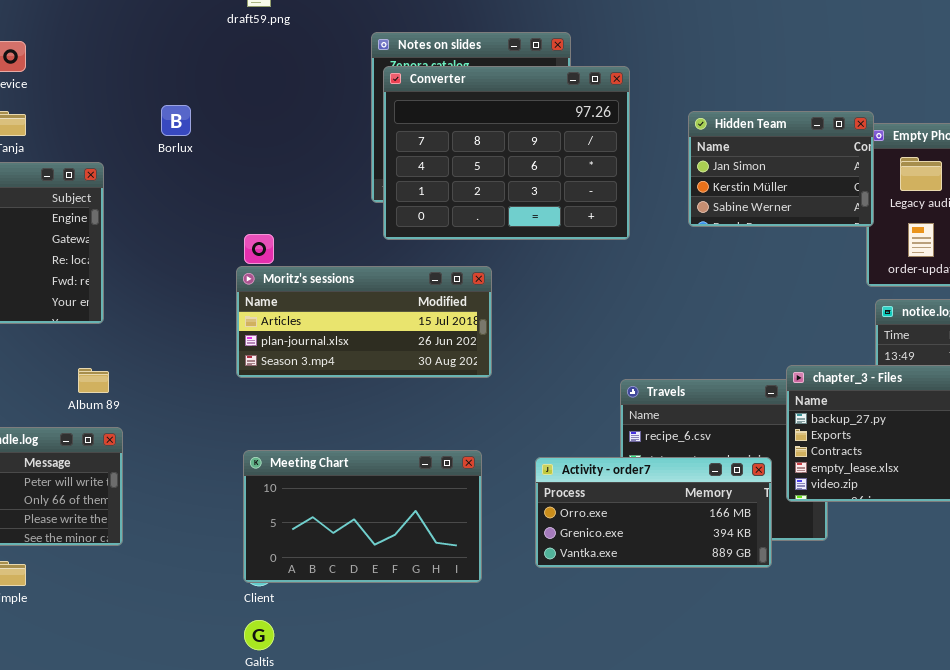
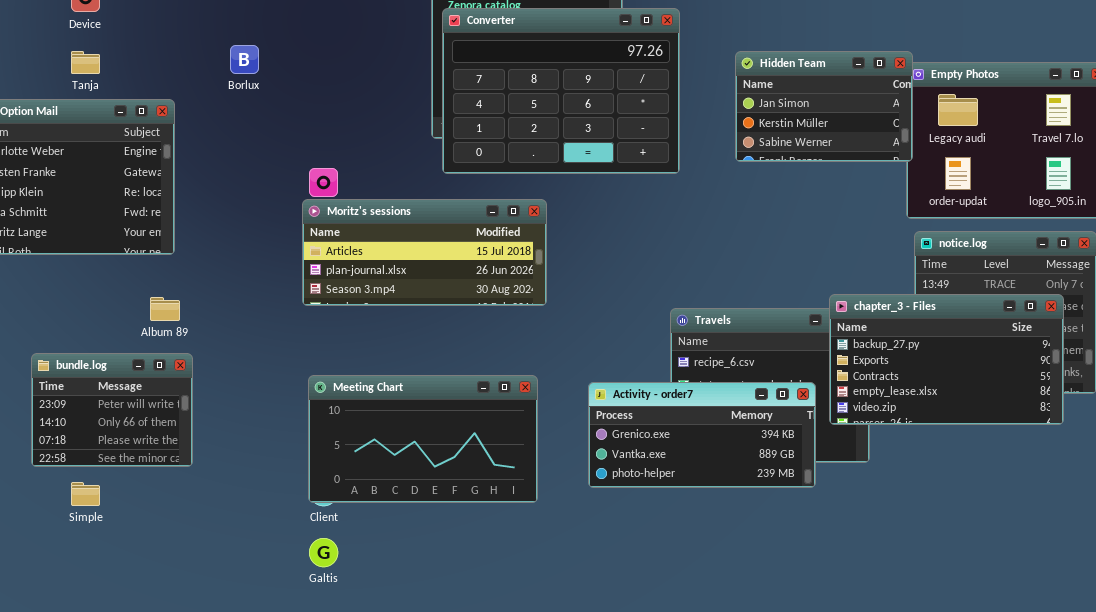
Activity - order7: [535,457,772,568] -> [588,382,816,488], scrolled down 1 row

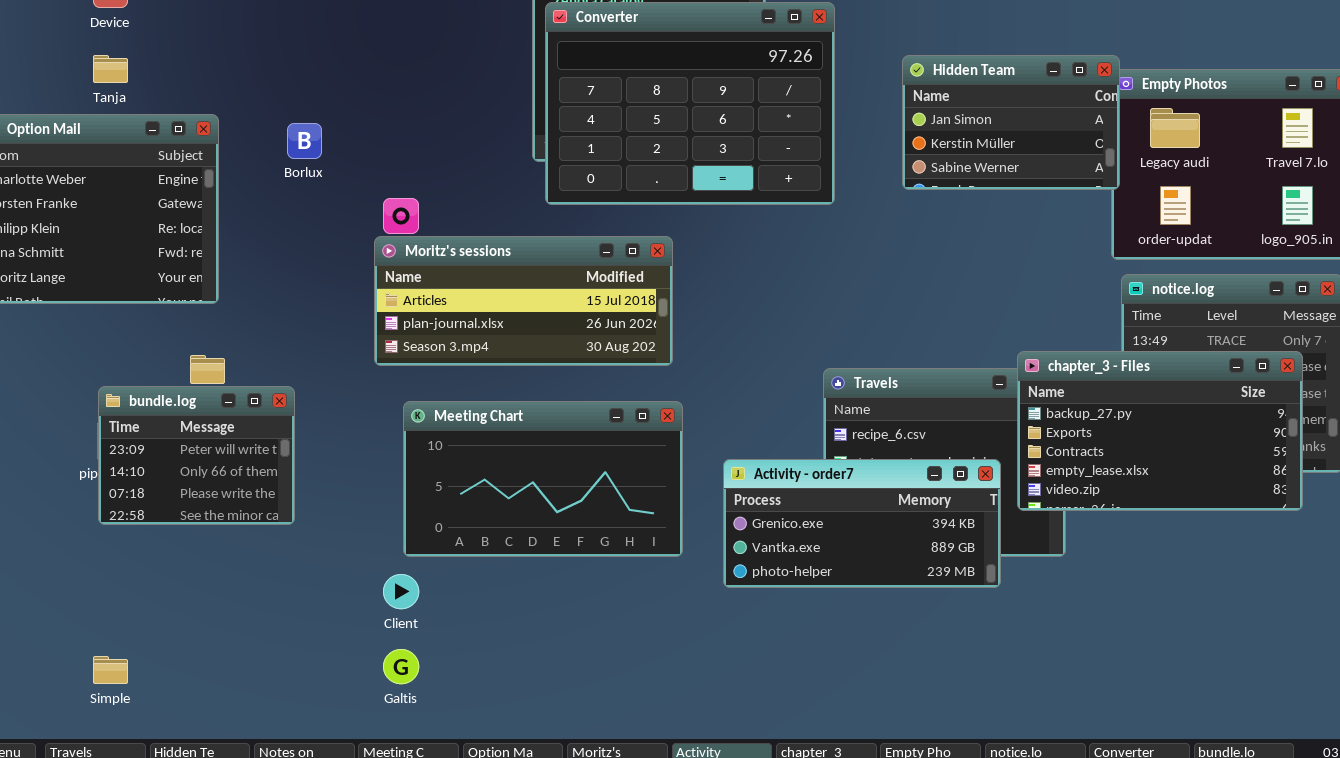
Borlux: [230,45,259,74] -> [287,123,322,159], moved
bundle.log: [31,353,193,467] -> [98,386,295,525], moved
Meeting Chart: [308,375,538,503] -> [403,401,683,557], moved
Simple: [71,482,100,506] -> [93,656,128,684], moved

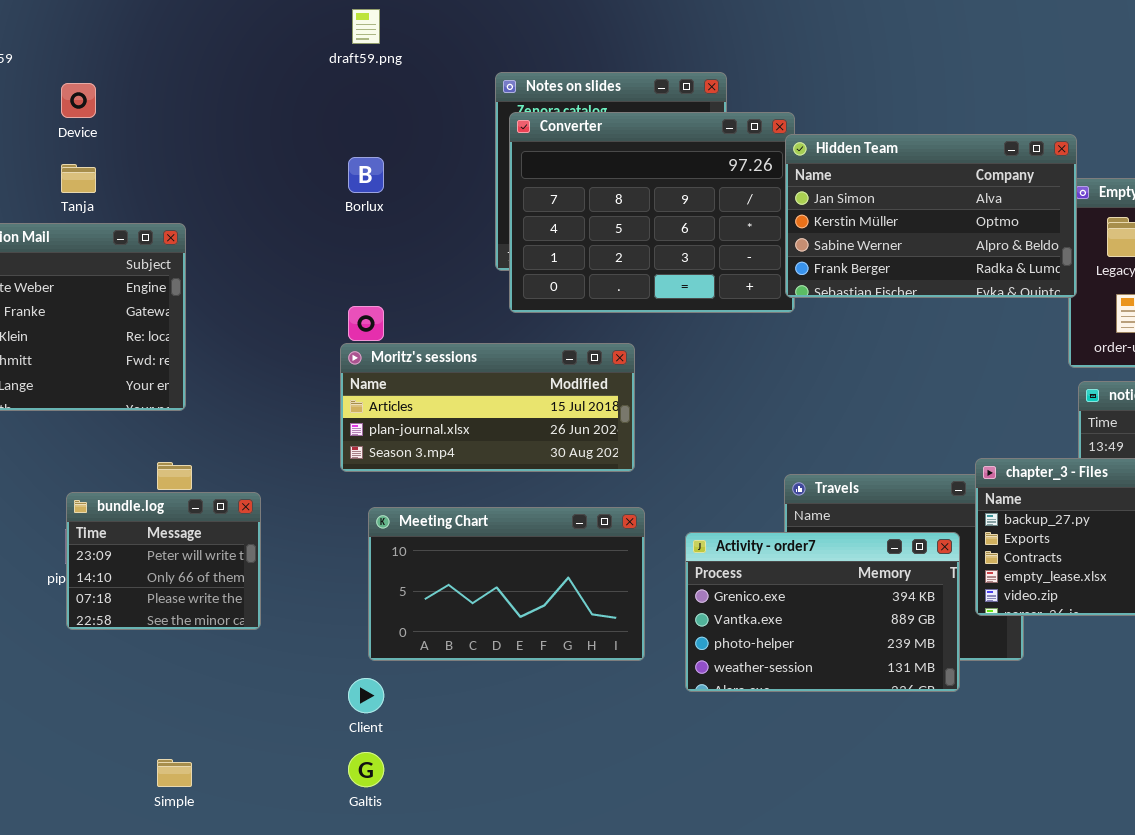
Hidden Team: [902,55,1120,190] -> [785,134,1077,298], resized
Borlux: [287,123,322,159] -> [348,157,384,193], moved
Activity - order7: [723,459,1001,588] -> [685,532,960,692], resized
Simple: [93,656,128,684] -> [157,759,192,787], moved

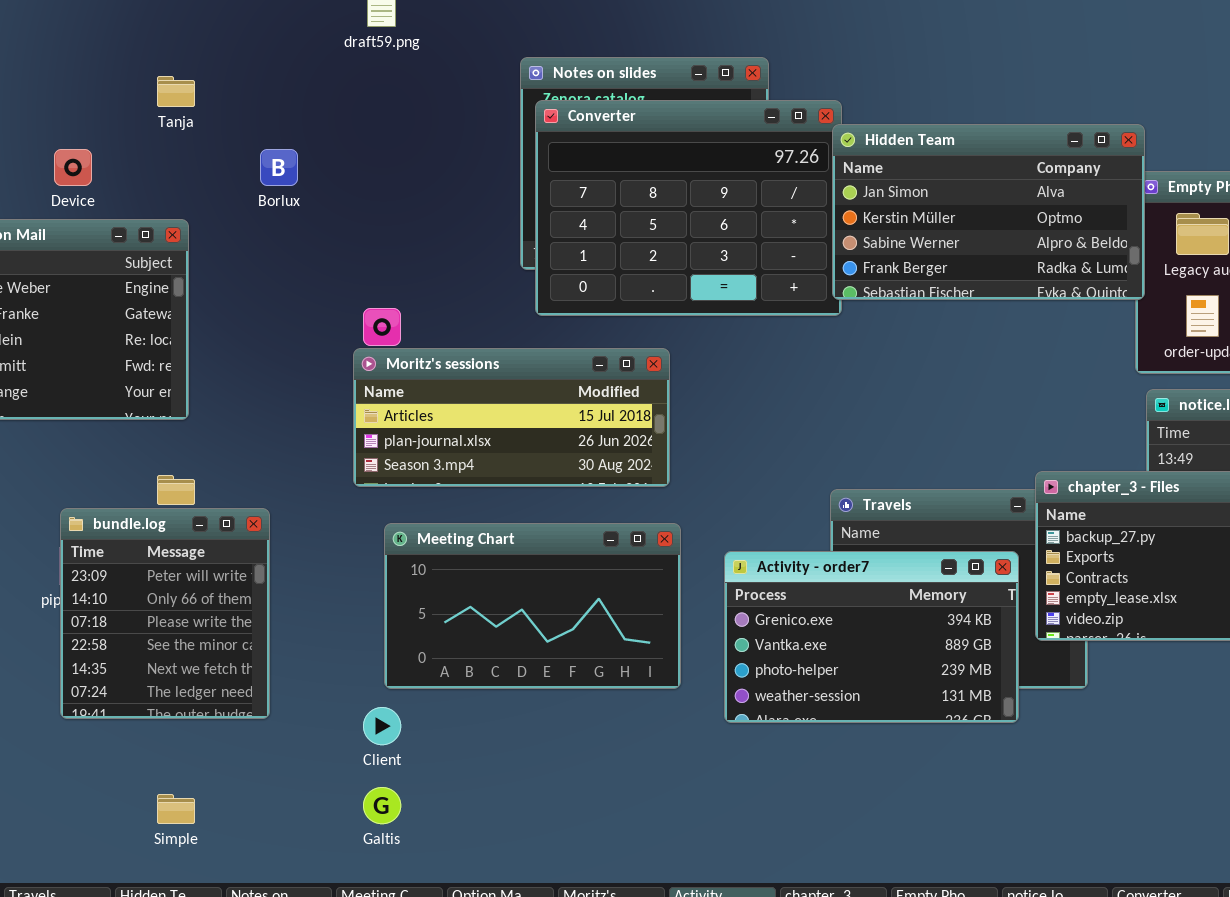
Device: [61,83,96,118] -> [54,149,92,186], moved
Borlux: [348,157,384,193] -> [260,149,298,186], moved
Tanja: [61,164,96,193] -> [157,76,195,107], moved
bundle.log: [66,492,261,630] -> [60,508,270,719], resized

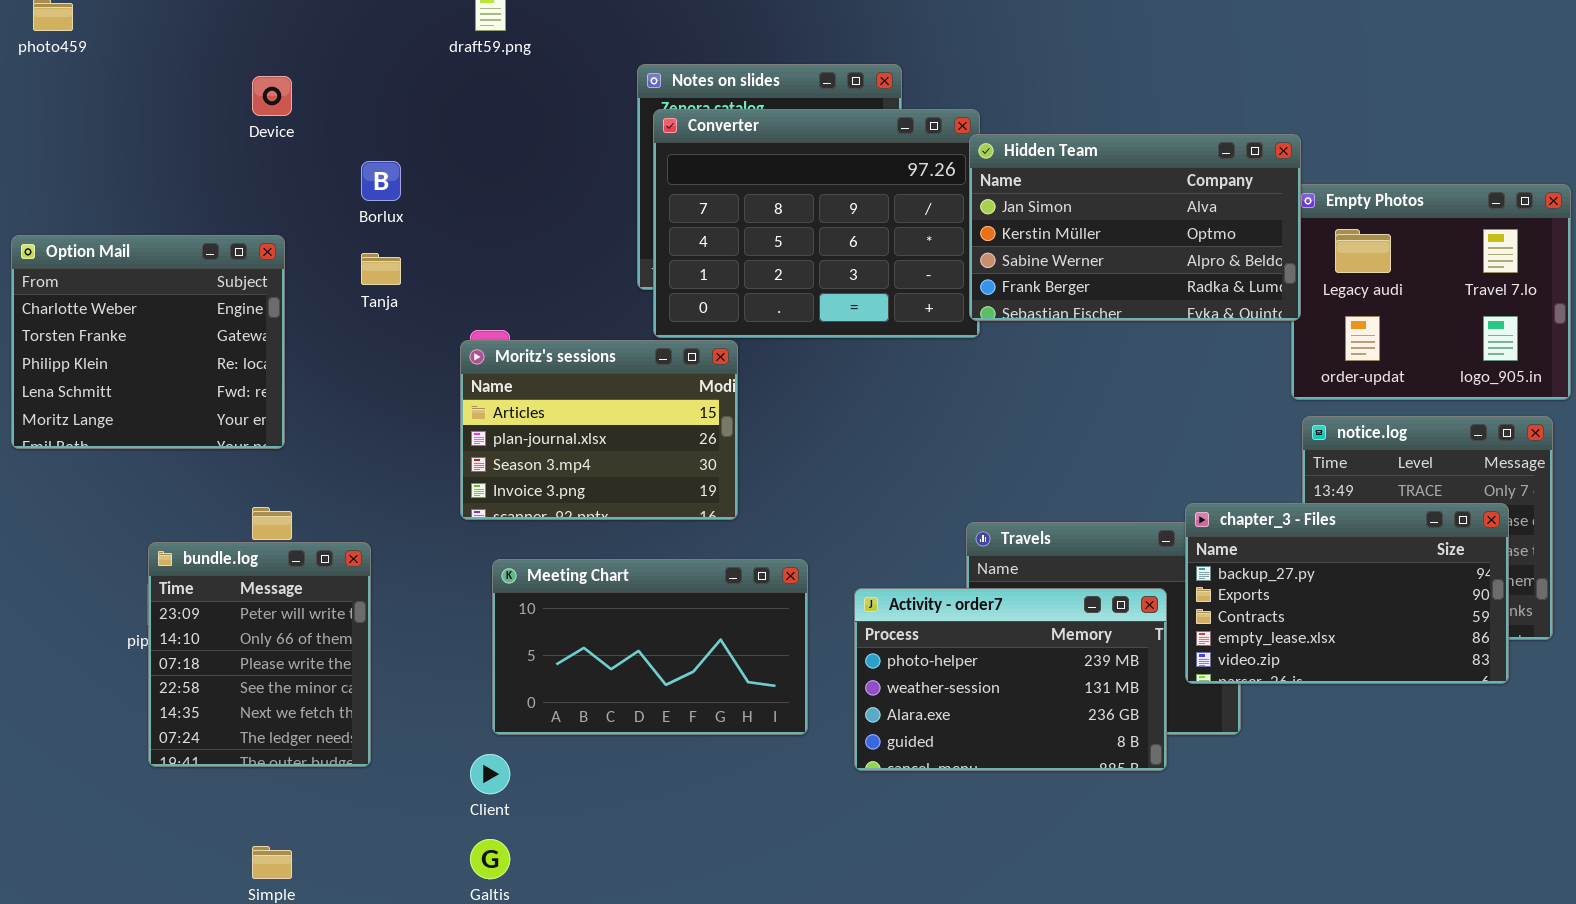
Tanja: [157,76,195,107] -> [361,253,401,285], moved
Device: [54,149,92,186] -> [252,76,292,116], moved
Moritz's sessions: [353,348,670,487] -> [460,340,738,520], resized
Activity - order7: [724,551,1019,723] -> [854,588,1167,771], scrolled down 2 rows

